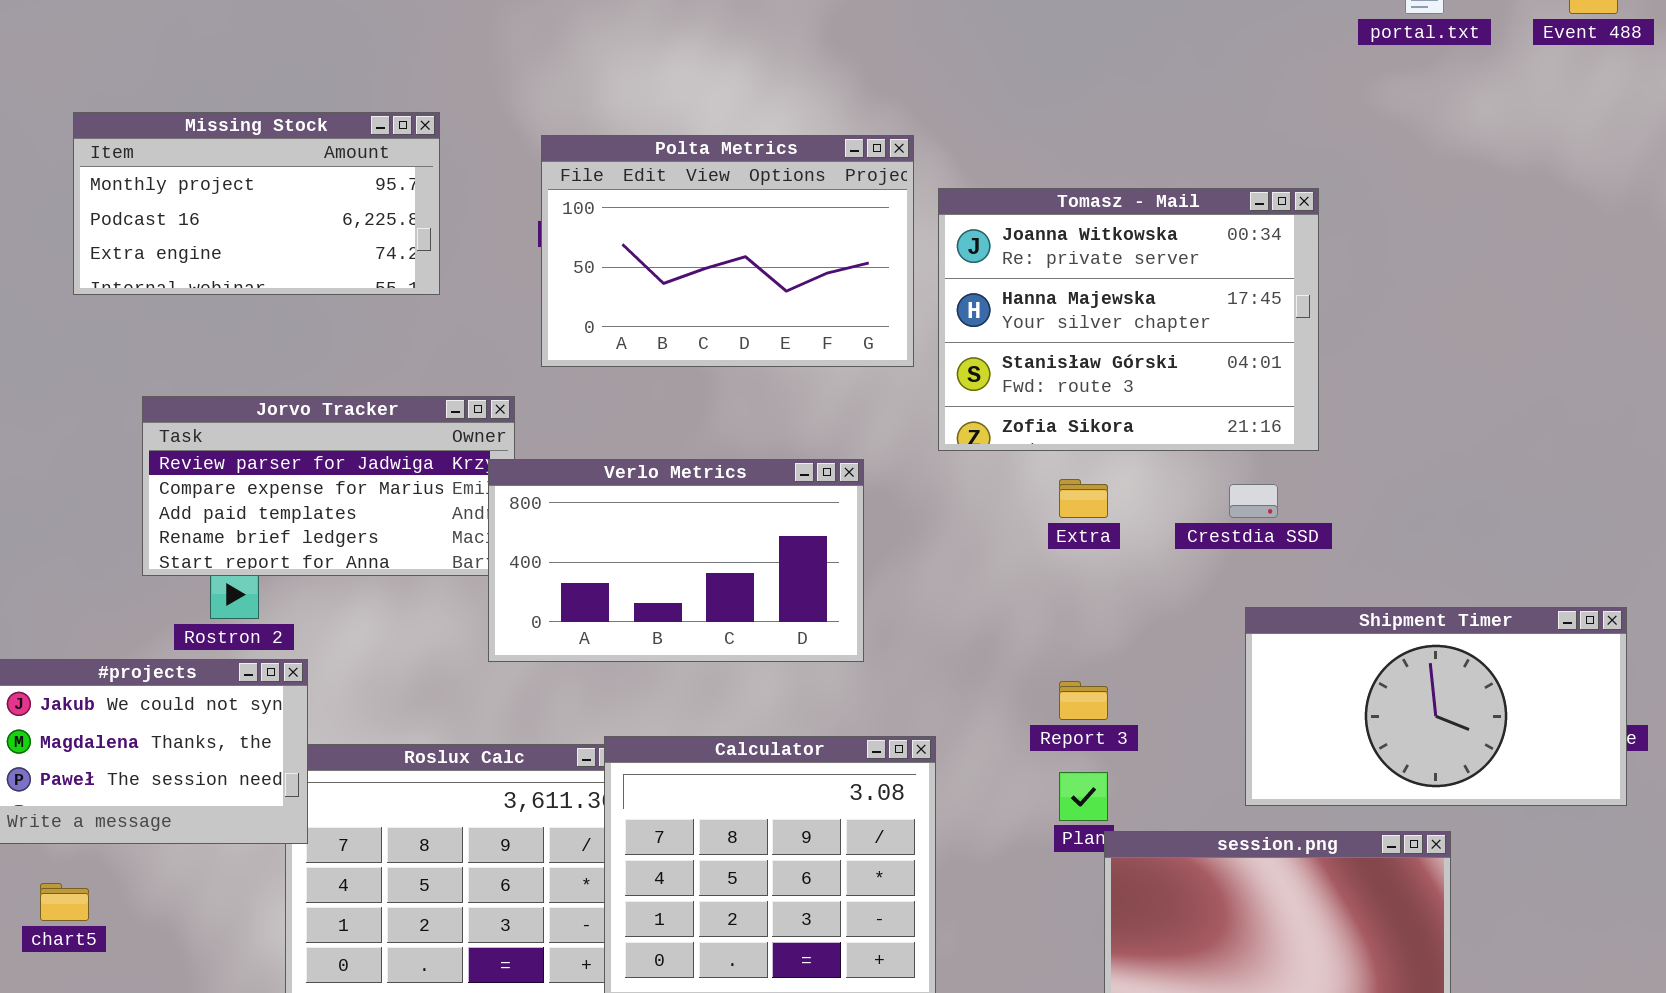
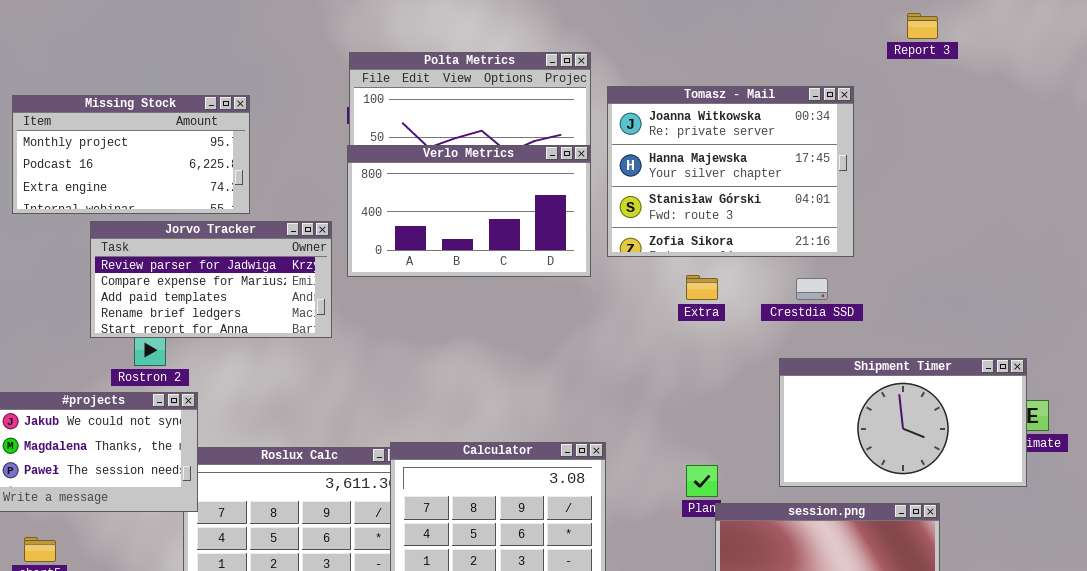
Missing Stock: [73,112,440,295] -> [12,95,250,214], moved
Verlo Metrics: [488,459,864,662] -> [347,145,591,277], moved
Shipment Timer: [1245,607,1627,806] -> [779,358,1027,487], moved
Report 3: [1059,681,1108,720] -> [907,13,938,39], moved

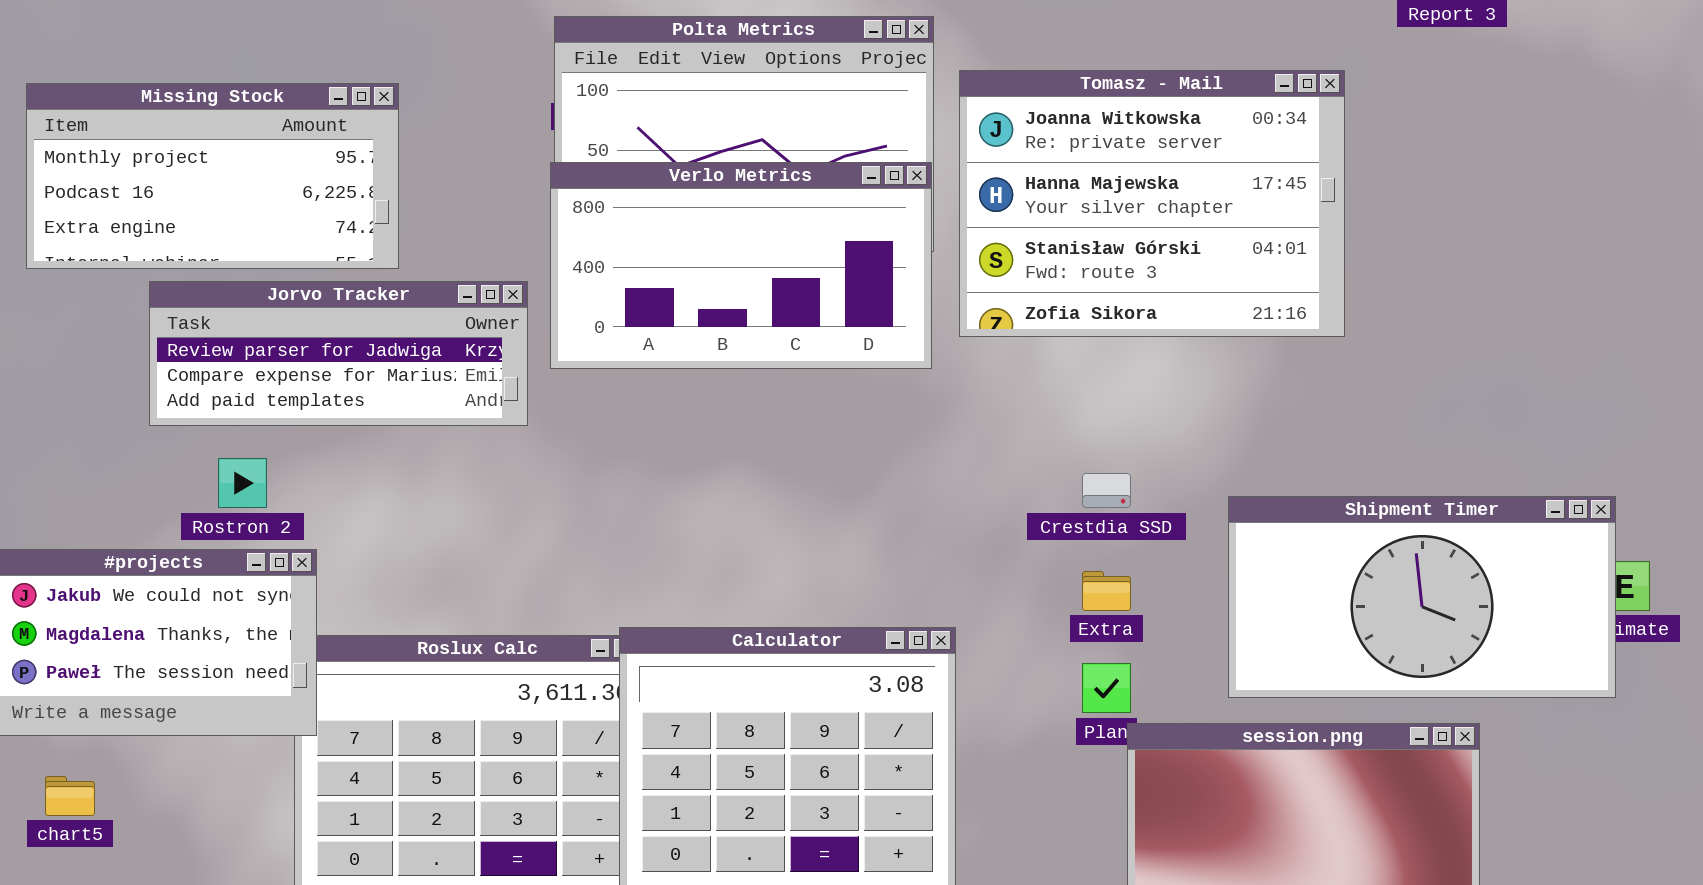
Jorvo Tracker: [90,221,332,338] -> [149,281,528,426], resized
Extra: [686,275,718,300] -> [1082,571,1131,611], moved
Crestdia SSD: [796,278,828,300] -> [1082,473,1131,508], moved

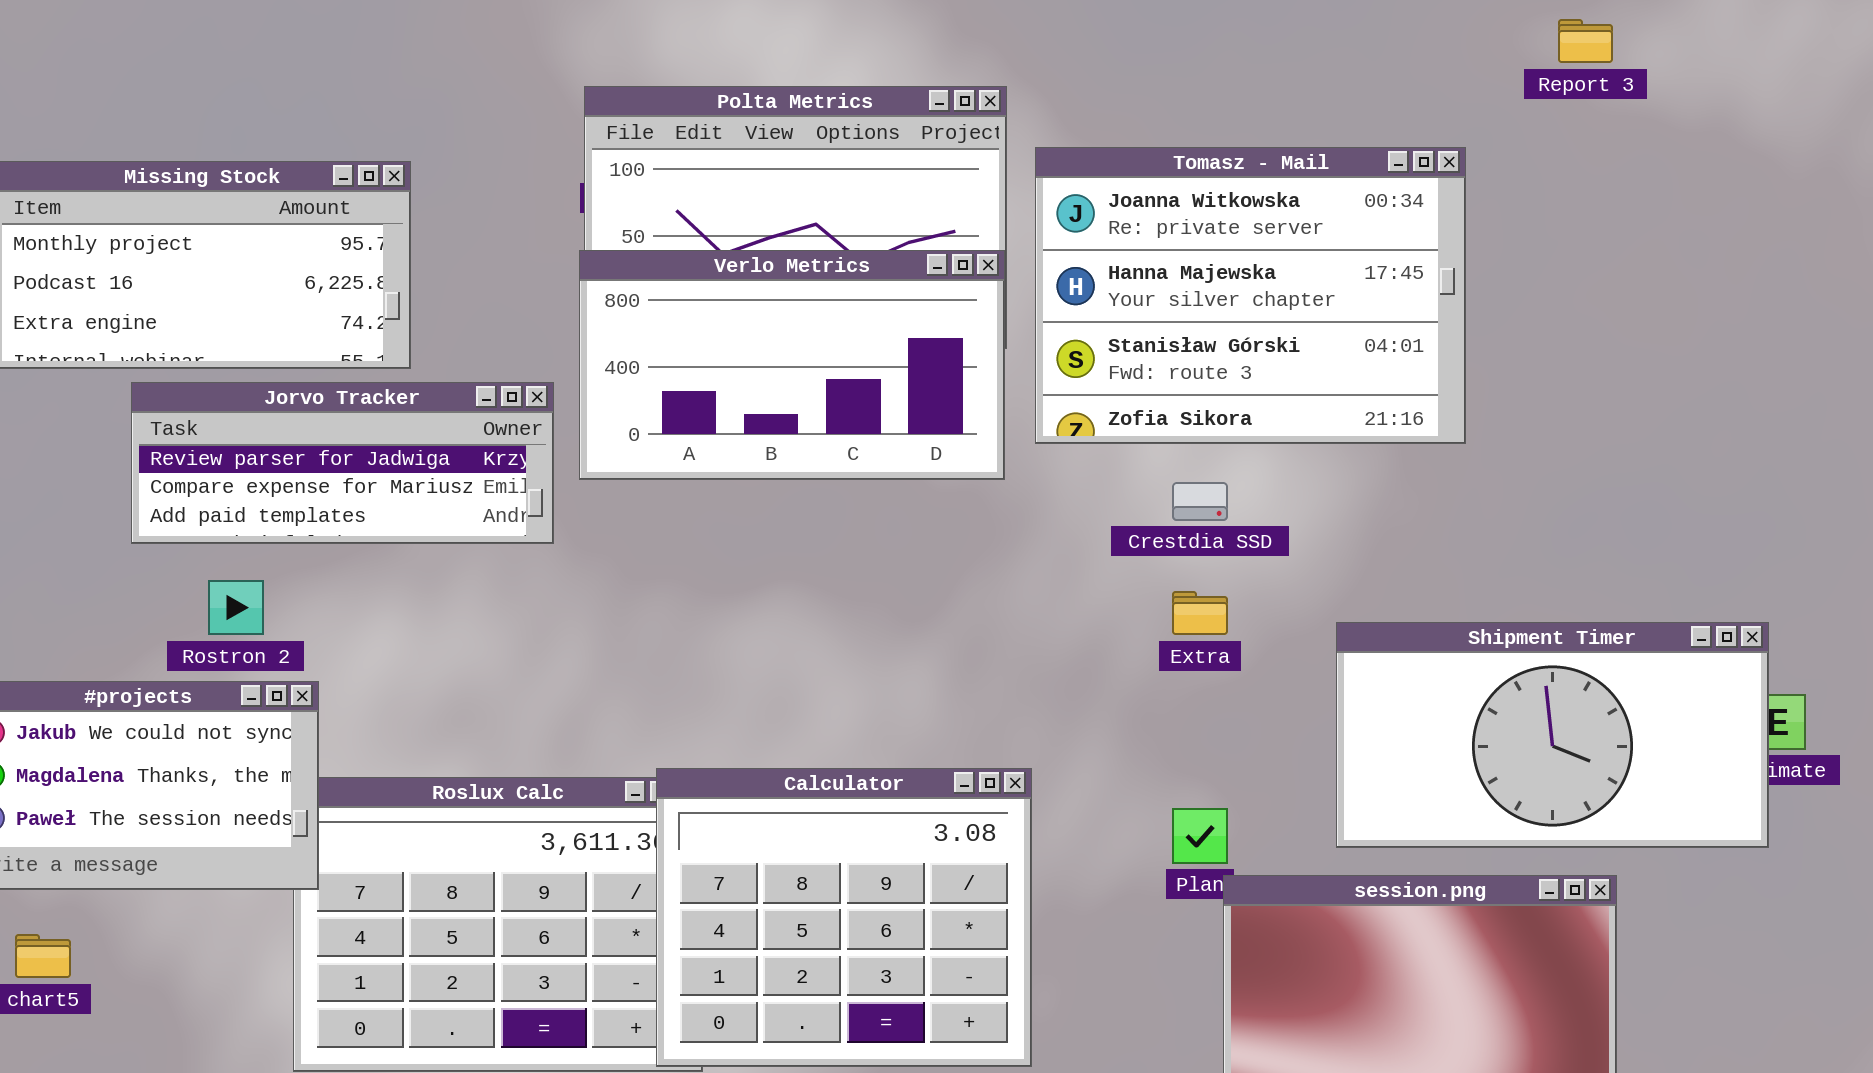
Crestdia SSD: [1082,473,1131,508] -> [1172,482,1228,521], moved
Extra: [1082,571,1131,611] -> [1172,591,1228,635], moved

